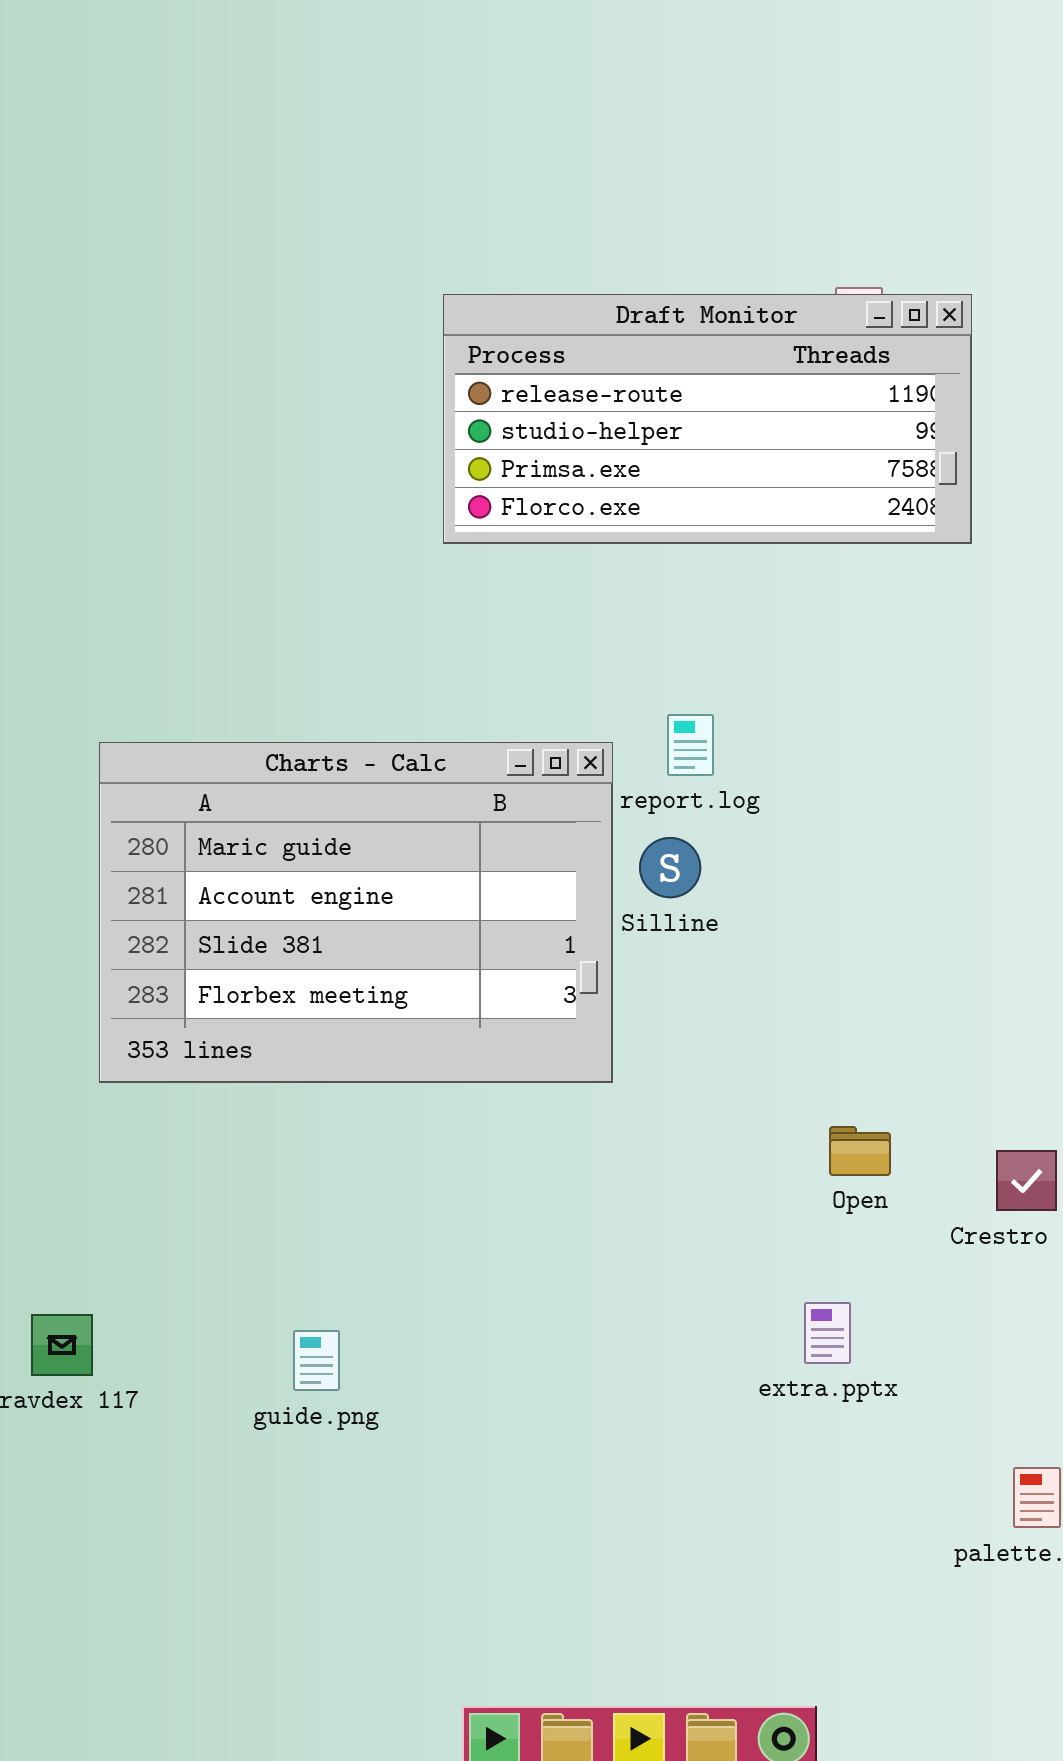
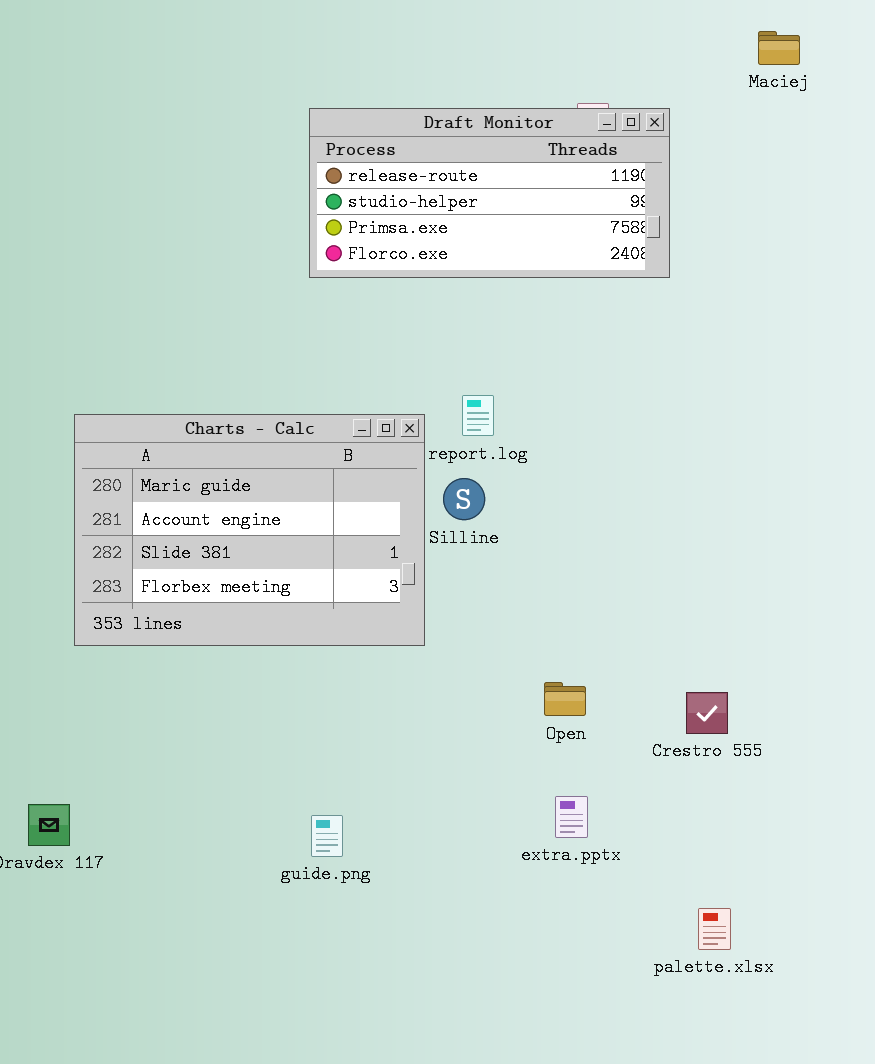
Open: [829,1126,891,1176] -> [544,682,586,716], moved
guide.png: [293,1330,340,1391] -> [311,815,343,857], moved

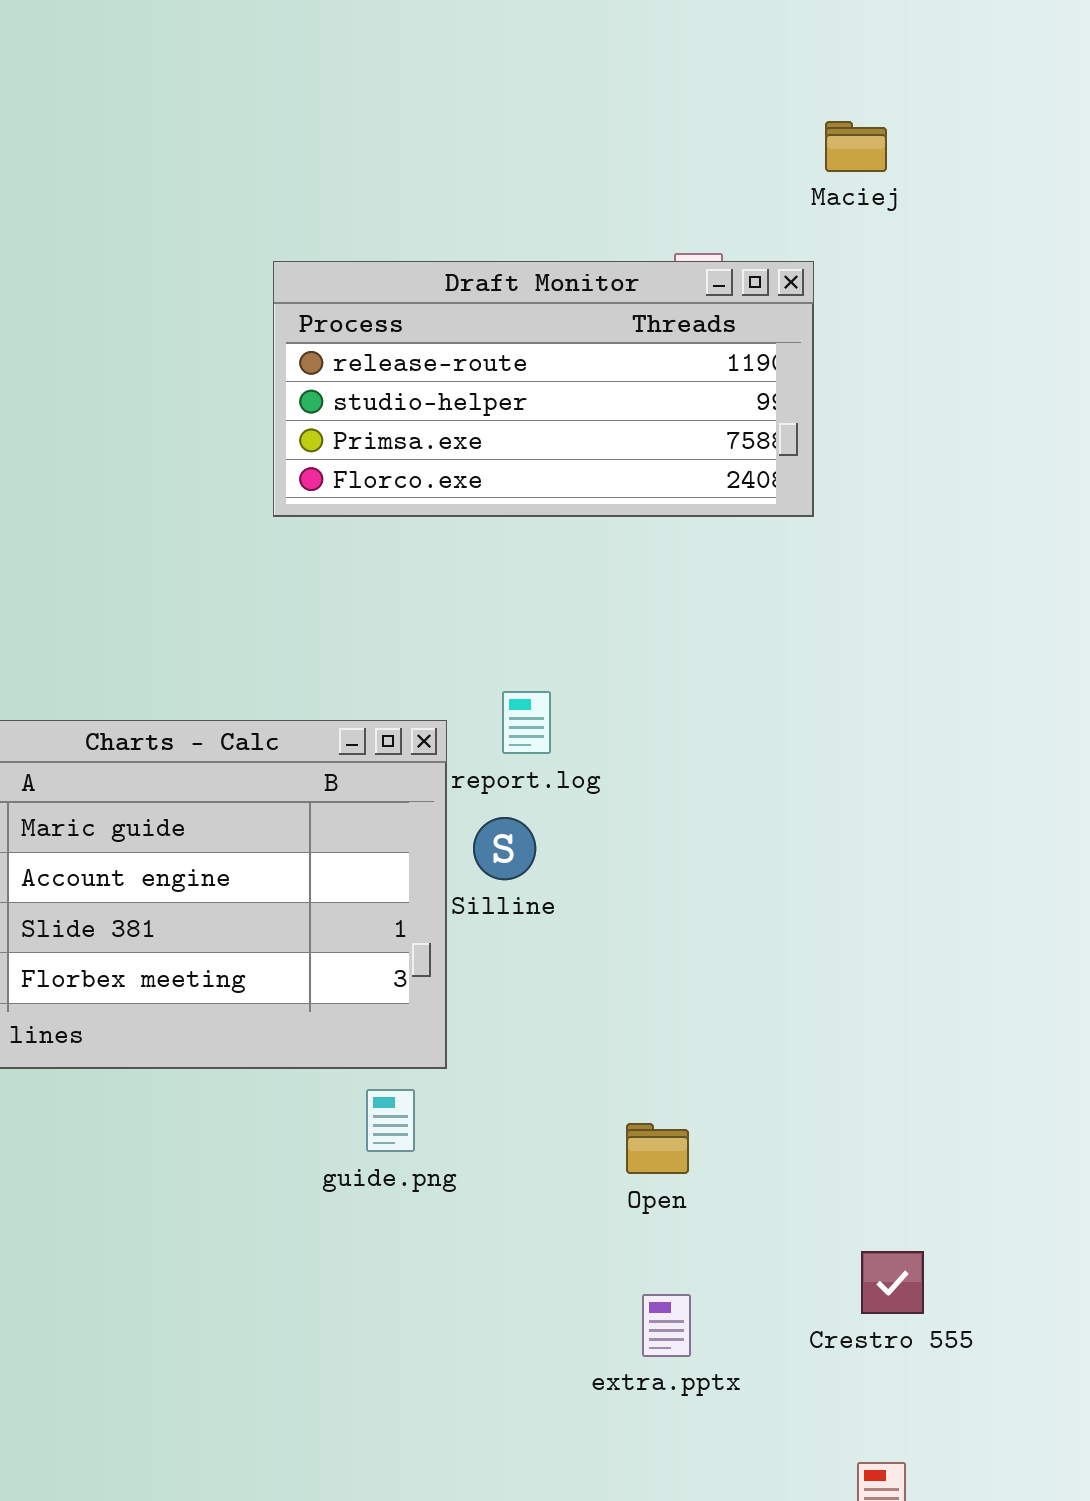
Maciej: [758,31,800,65] -> [825,121,887,172], moved
Crestro 555: [686,692,728,734] -> [861,1251,924,1314], moved
guide.png: [311,815,343,857] -> [366,1089,415,1152], moved

